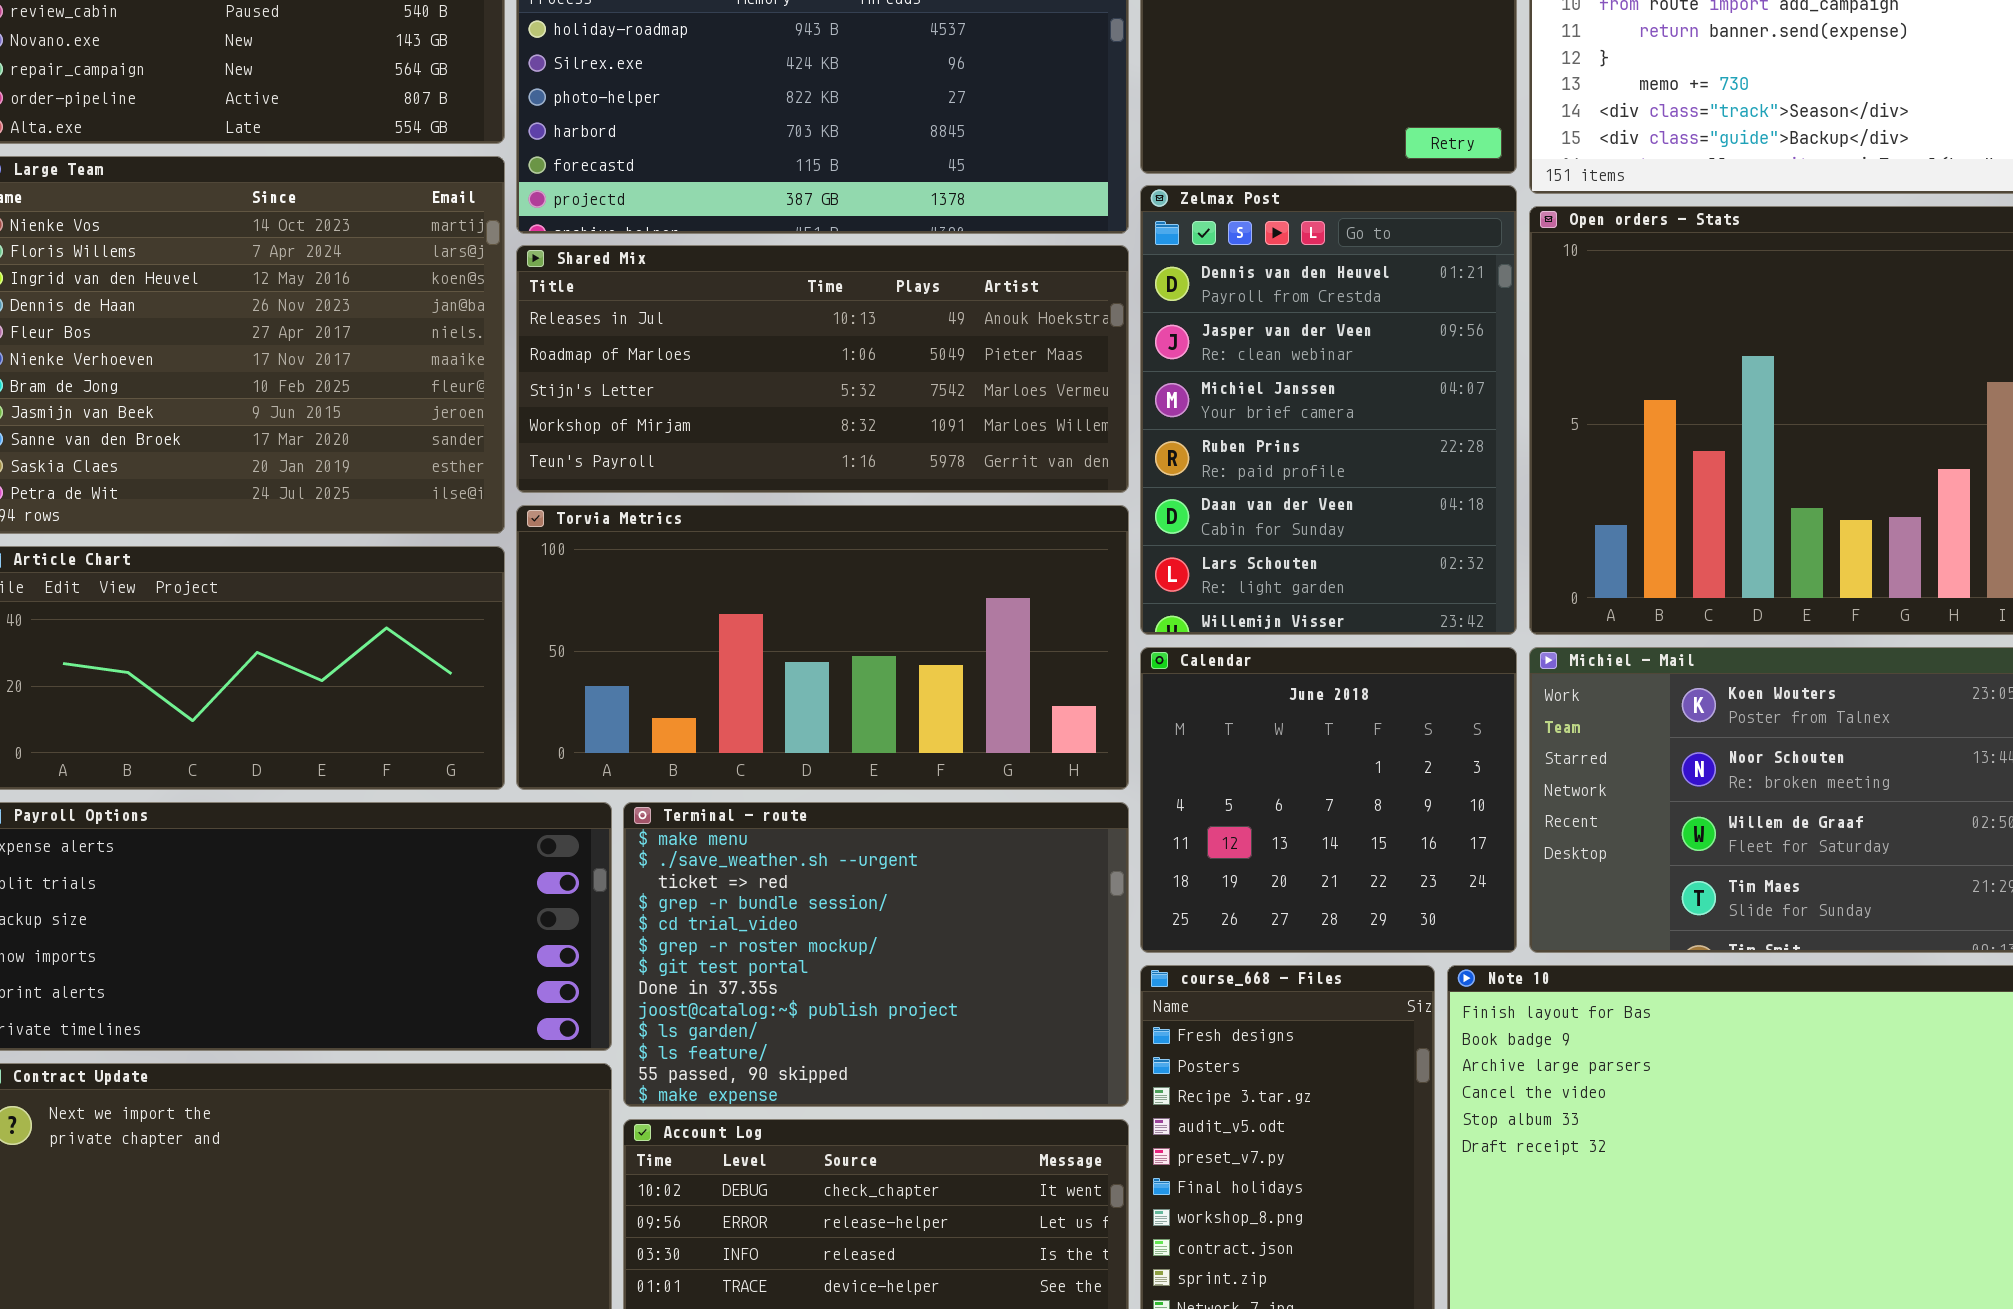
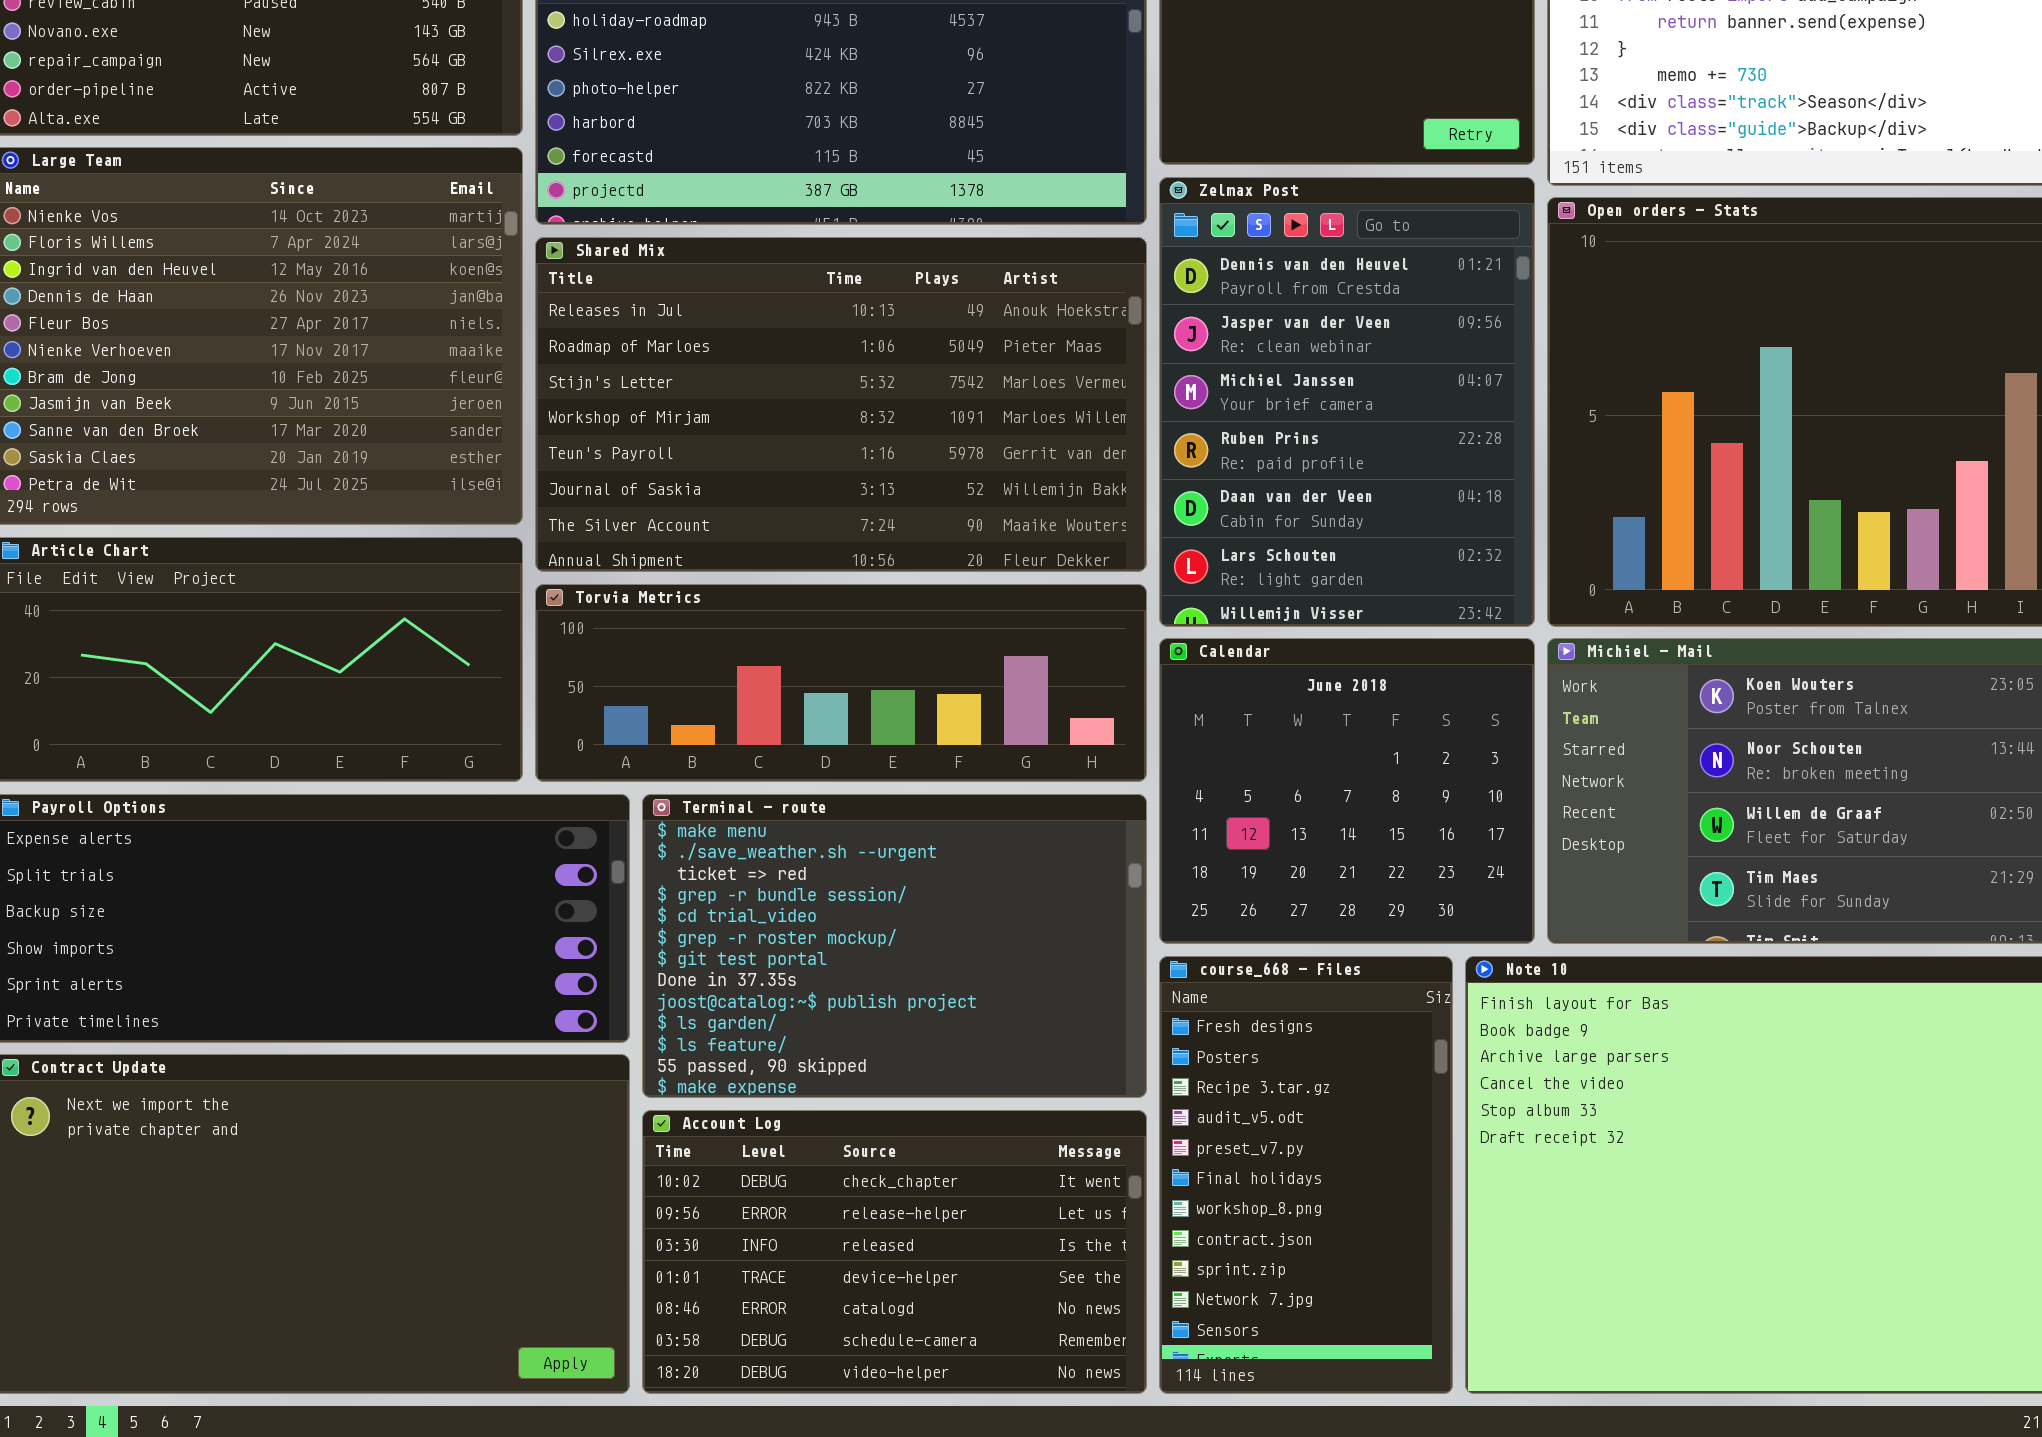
Shared Mix: [516,245,1129,493] -> [535,237,1147,572], resized
Torvia Metrics: [516,505,1129,790] -> [535,584,1147,782], resized

